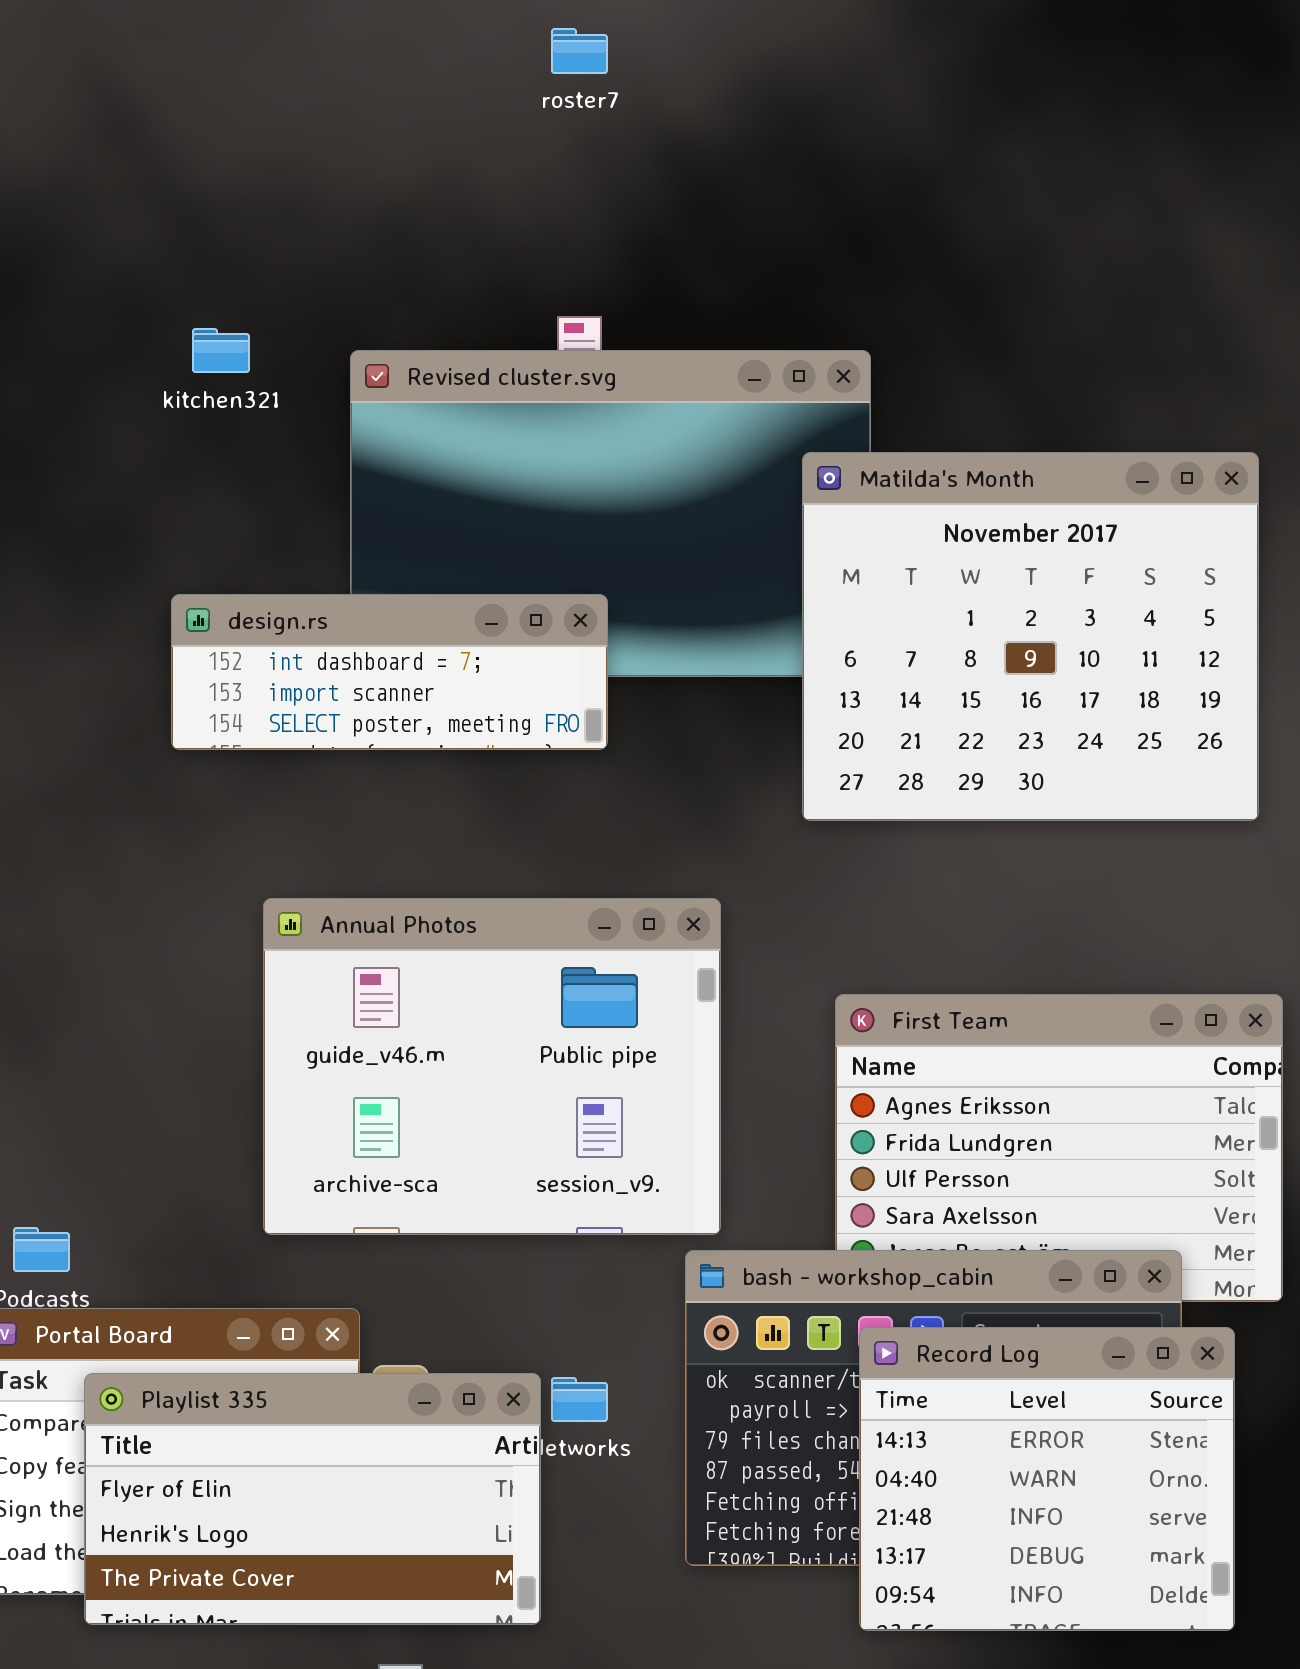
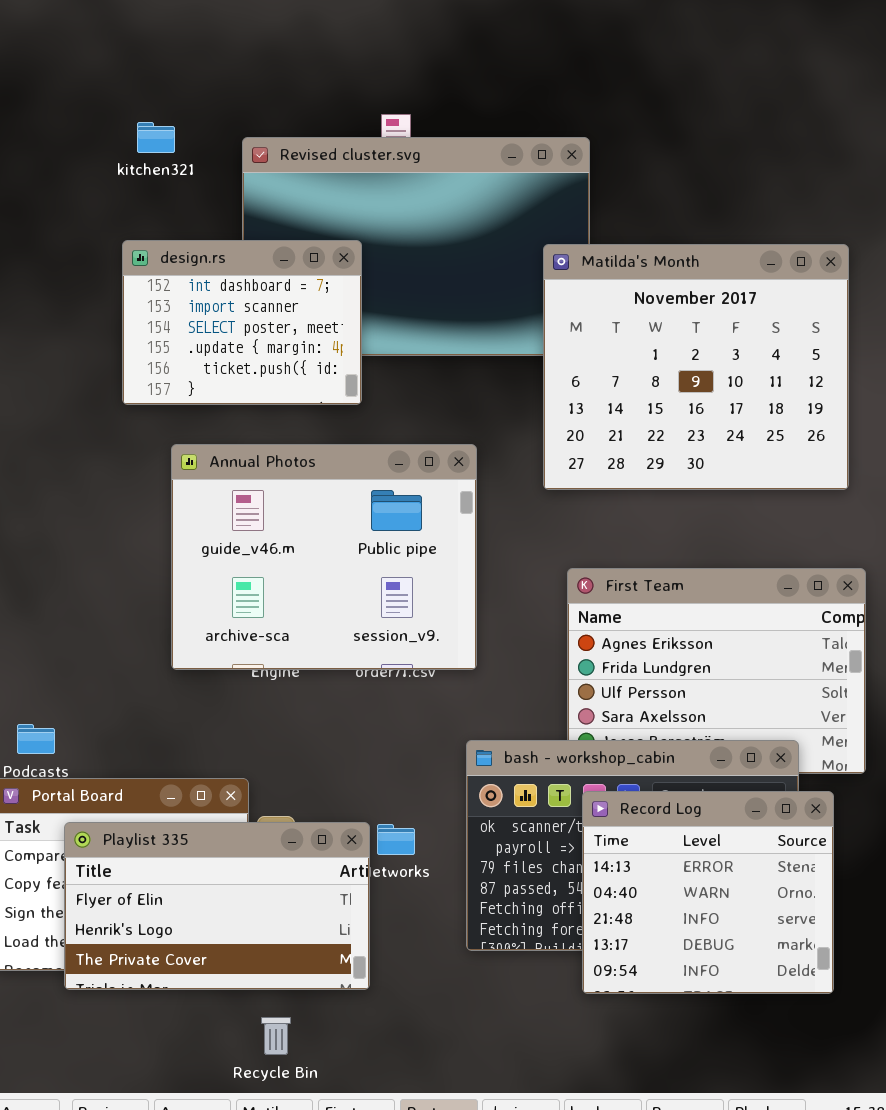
Matilda's Month: [802,452,1259,821] -> [543,244,849,490], moved
design.rs: [171,594,608,750] -> [122,240,362,405], resized
Annual Photos: [263,898,721,1235] -> [171,444,477,670], moved

